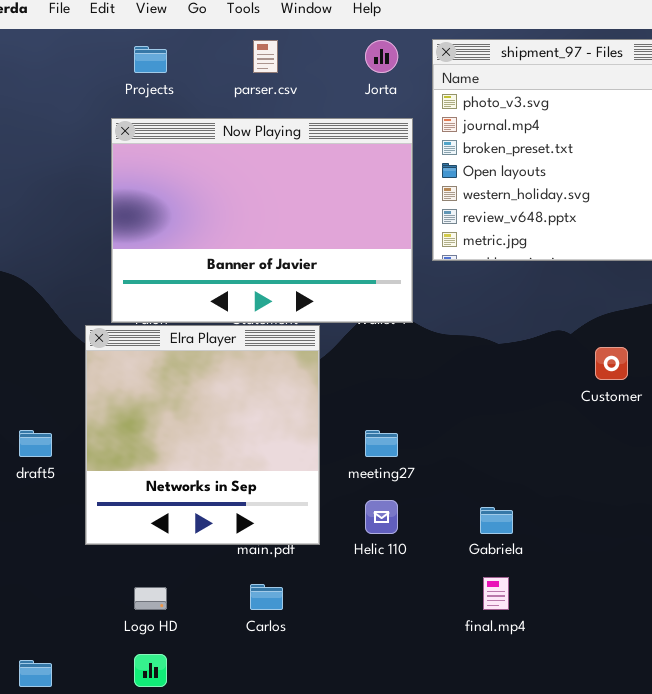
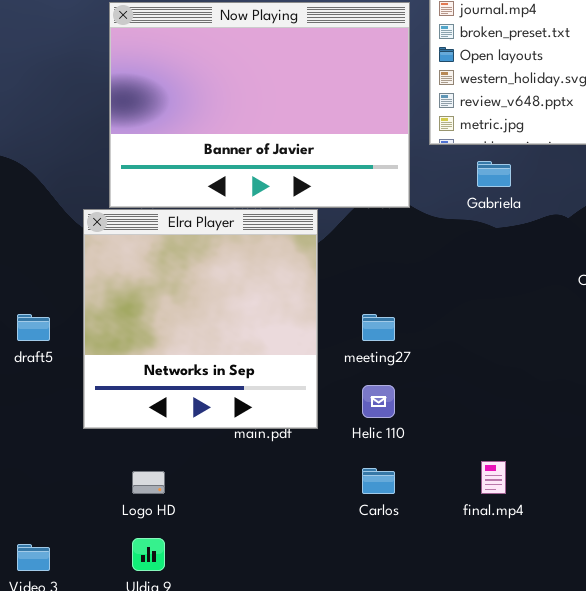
Gabriela: [480,507,513,534] -> [477,161,511,187], moved
Carlos: [250,584,283,610] -> [362,468,395,494], moved

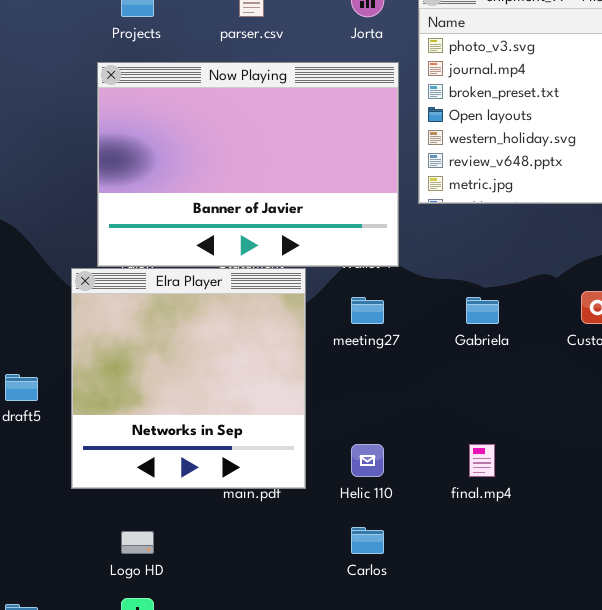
Gabriela: [477,161,511,187] -> [466,297,499,324], moved
meeting27: [362,314,395,341] -> [351,297,384,324], moved
final.mp4: [481,461,506,494] -> [469,444,495,477], moved

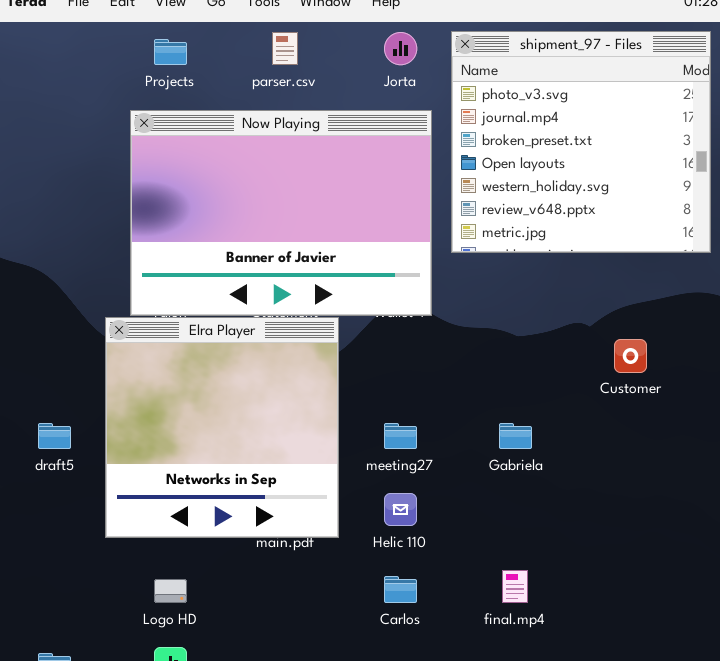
meeting27: [351,297,384,324] -> [384,423,417,449], moved
Gabriela: [466,297,499,324] -> [499,423,532,449], moved
final.mp4: [469,444,495,477] -> [502,570,528,603], moved

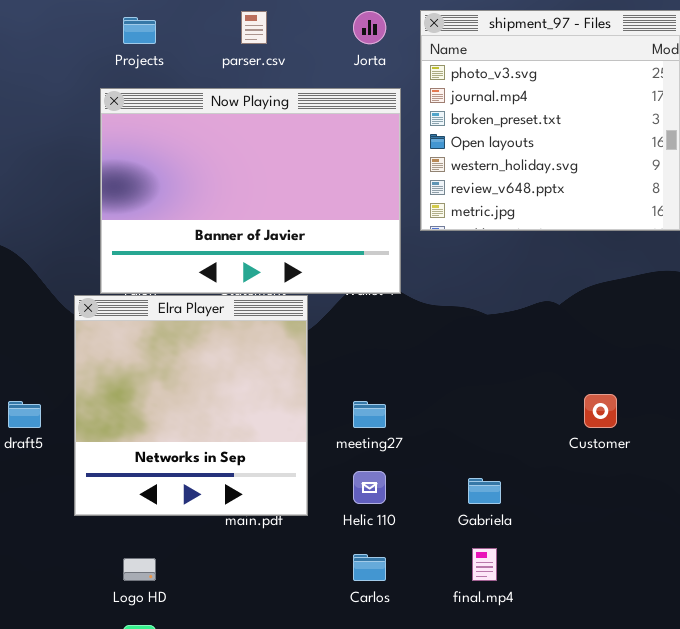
Customer: [614,339,647,373] -> [584,394,617,428], moved
Gabriela: [499,423,532,449] -> [468,478,501,504], moved

